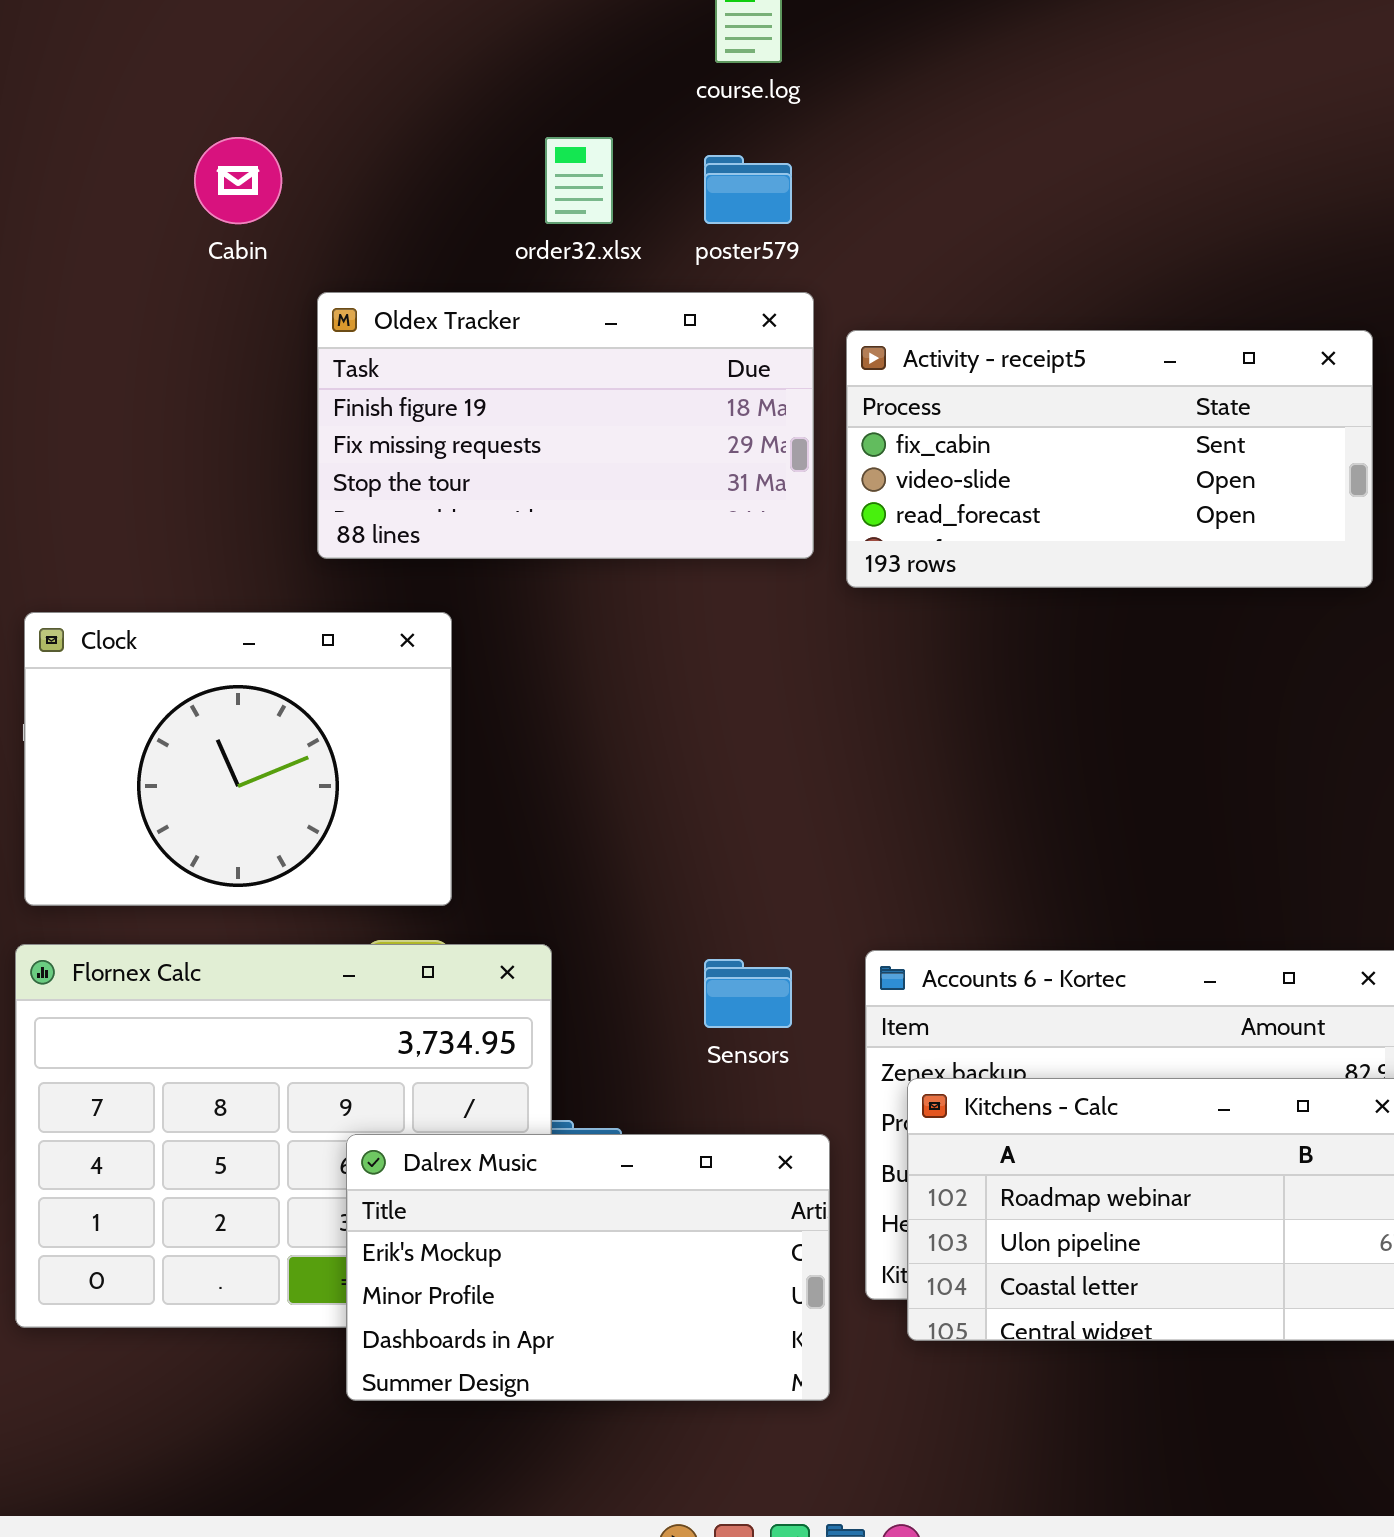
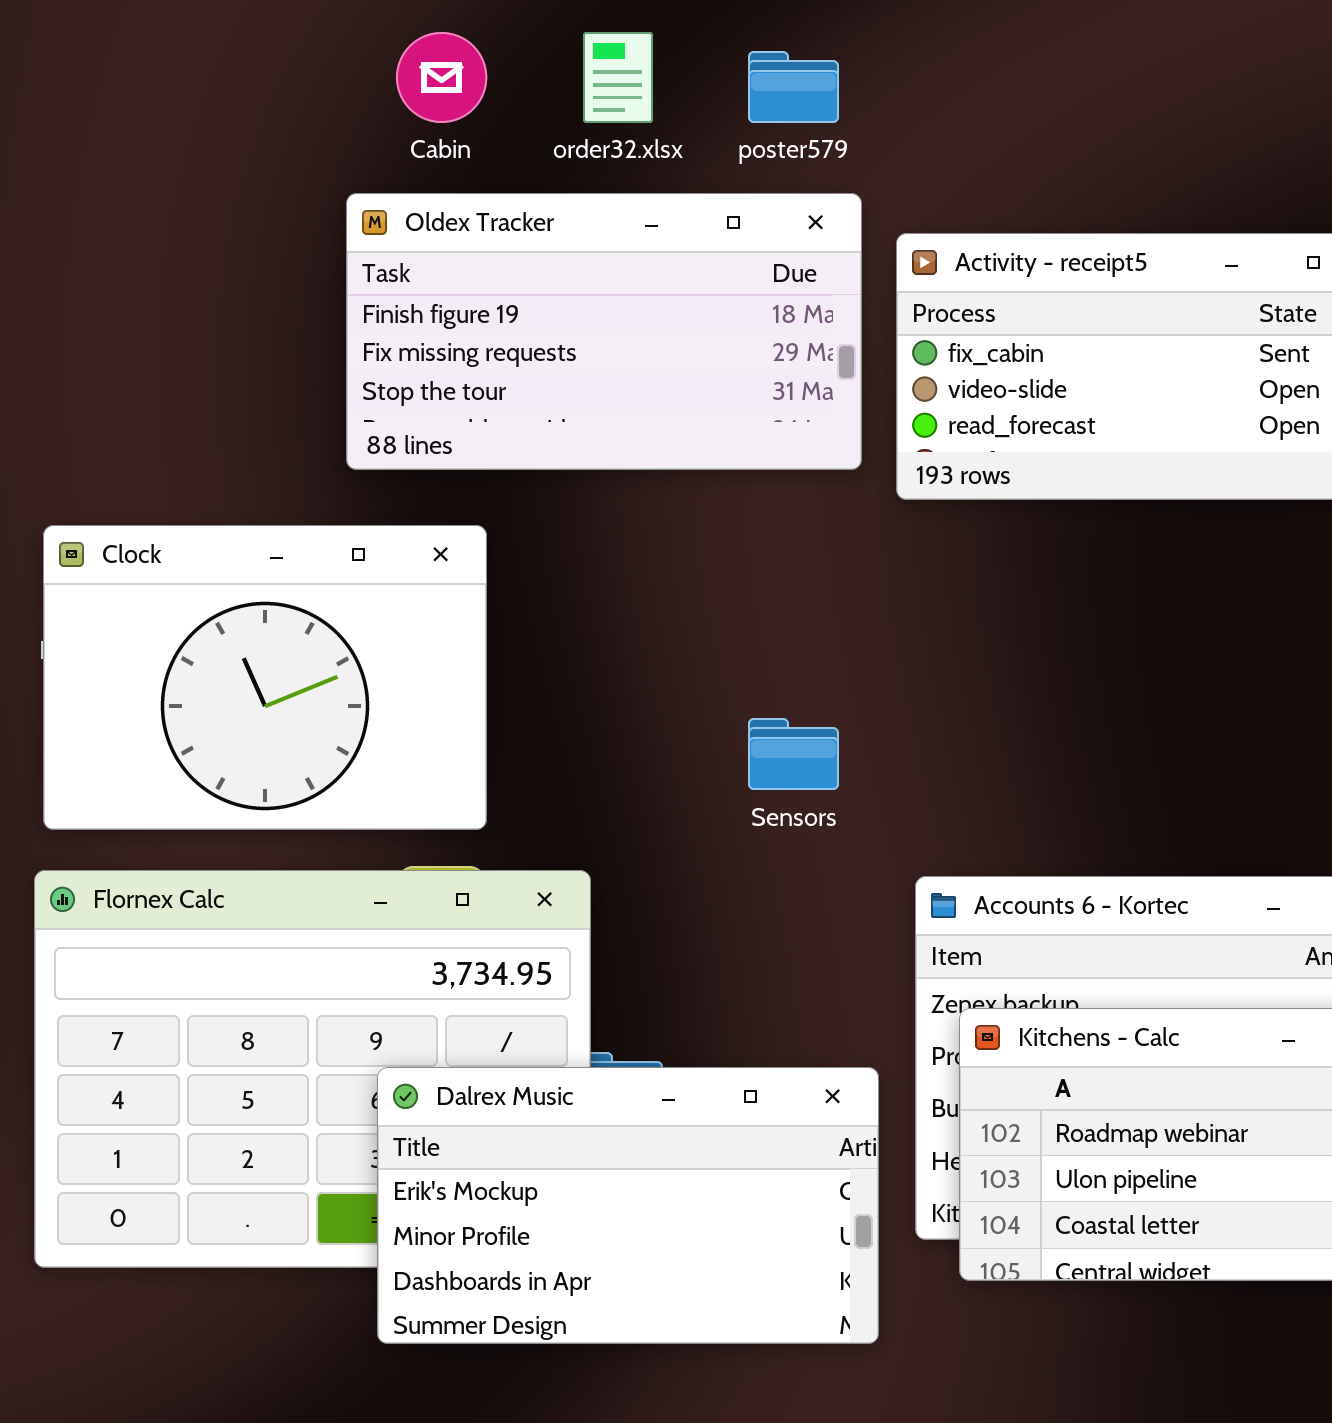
Cabin: [194,137,282,224] -> [396,32,487,123], moved
Sensors: [704,959,792,1028] -> [748,718,839,790], moved

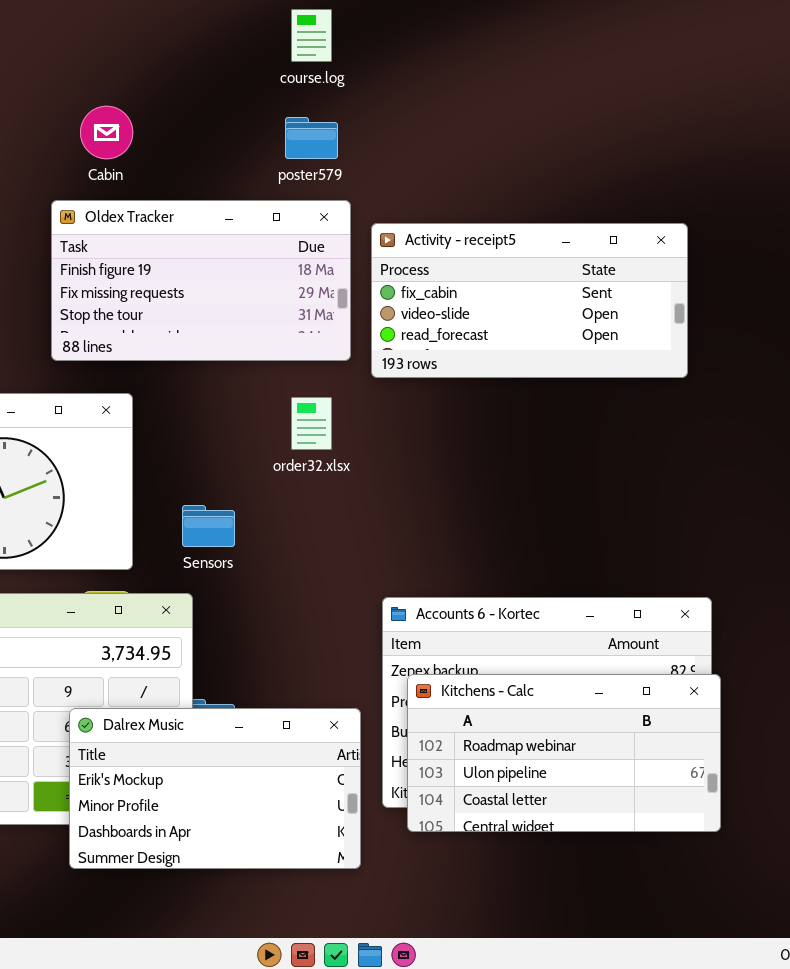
order32.xlsx: [583,32,653,123] -> [291,397,332,450], moved
Sensors: [748,718,839,790] -> [182,505,235,547], moved

